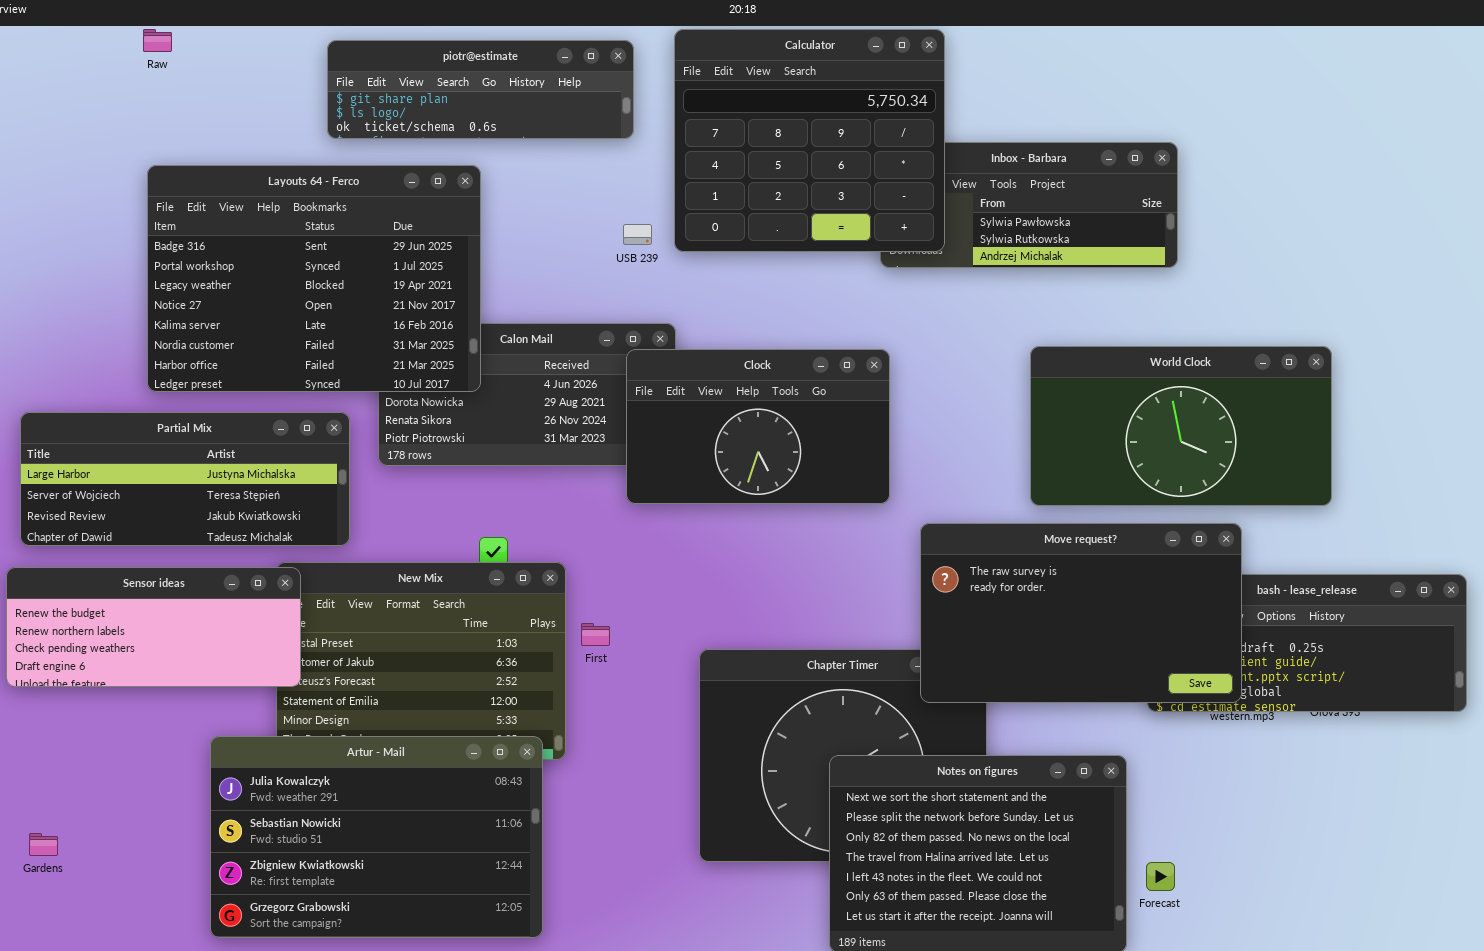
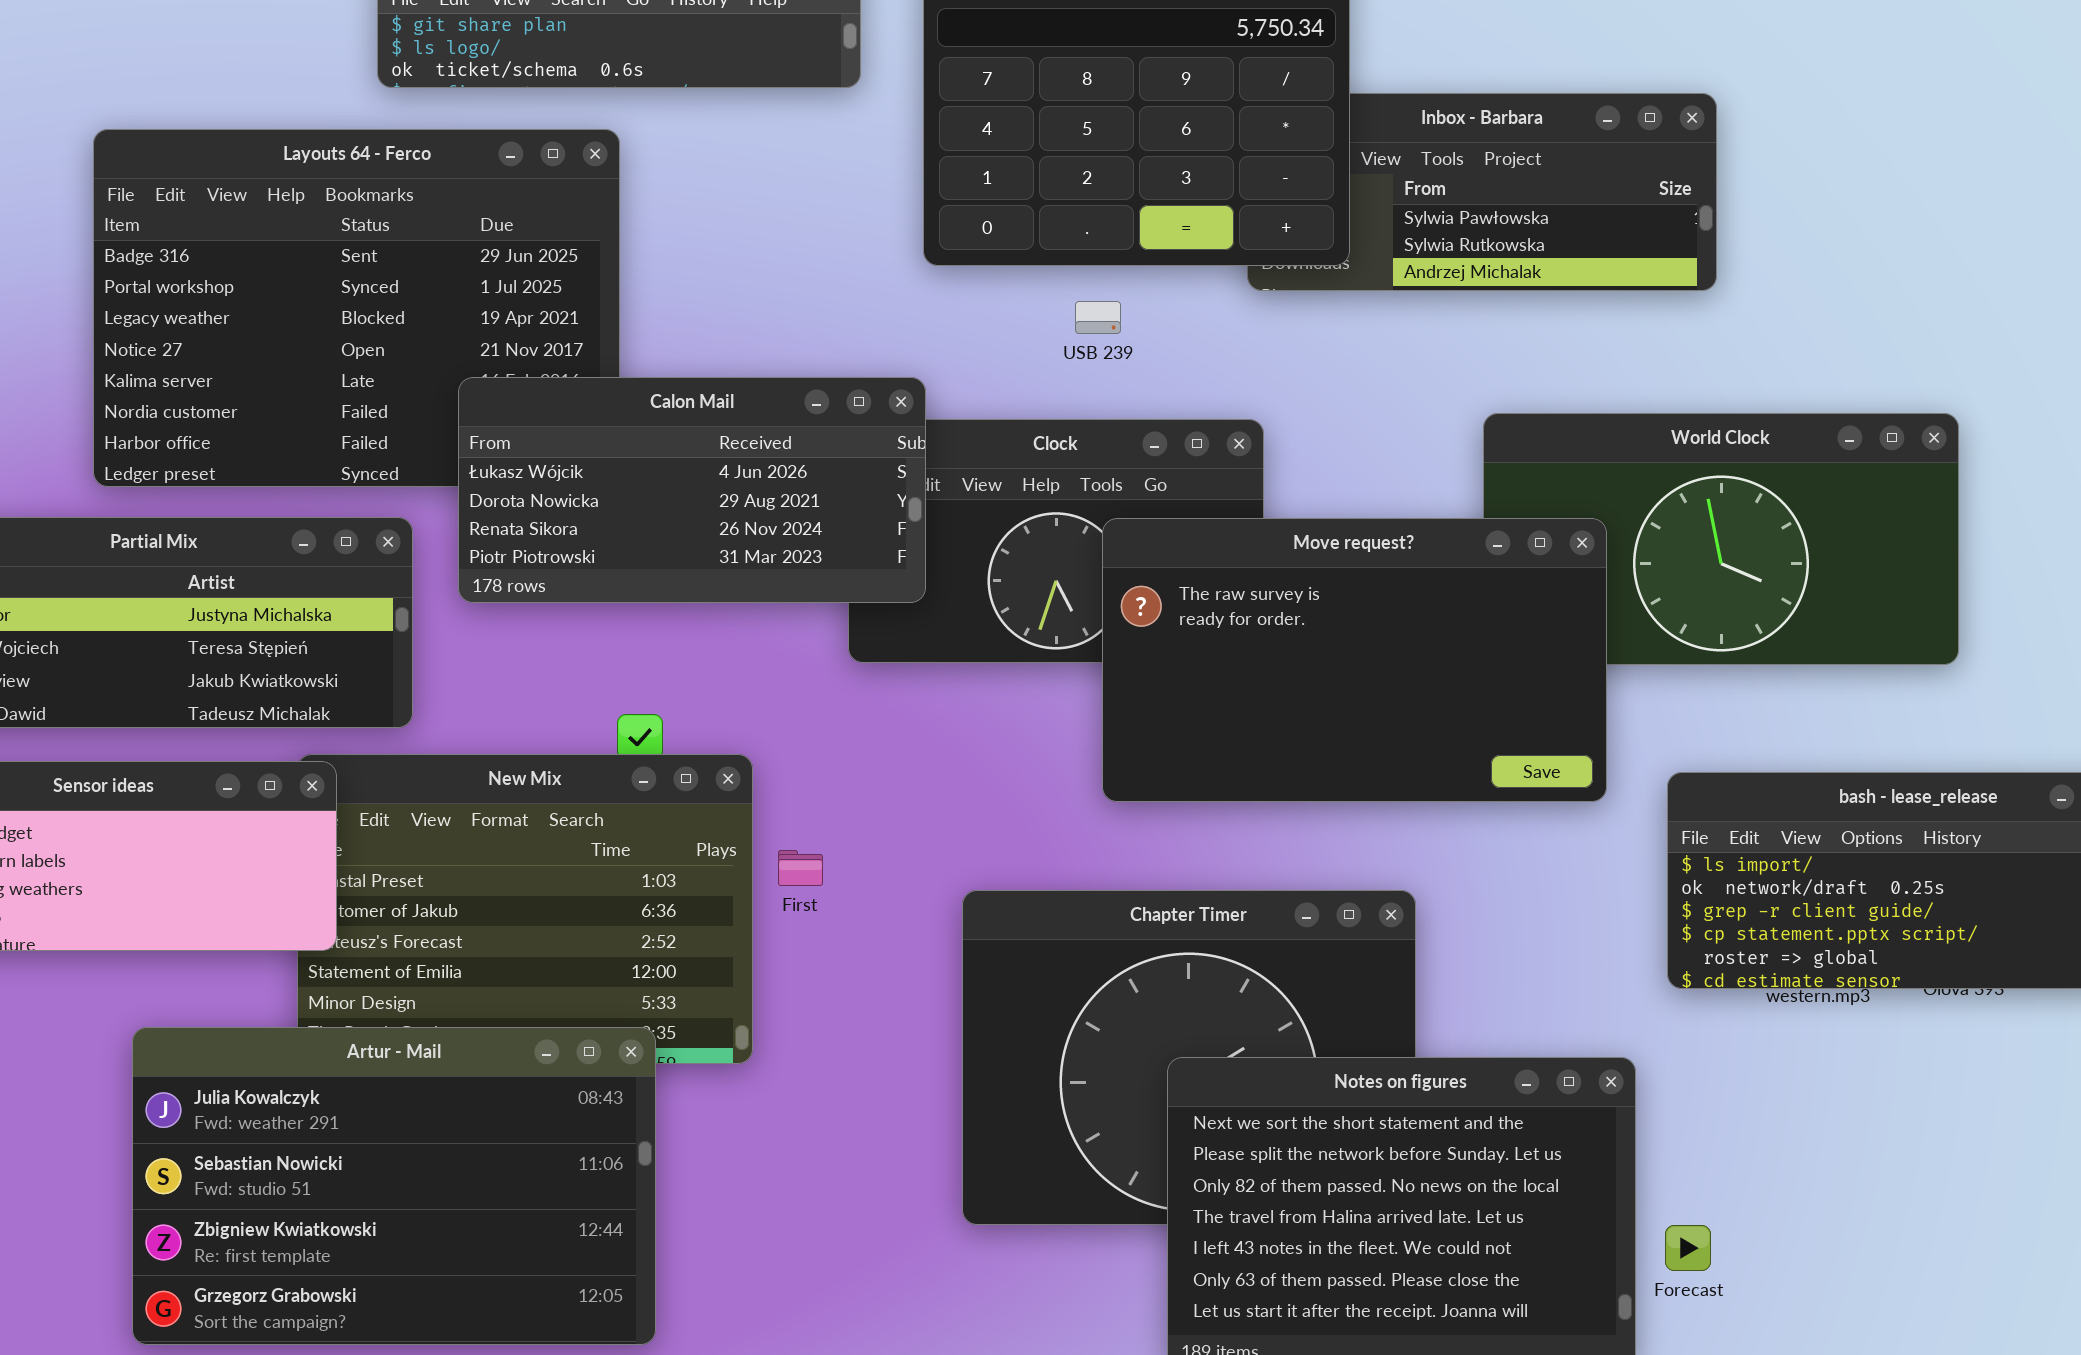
USB 239: [623,224,652,245] -> [1075,301,1121,334], moved
Calon Mail: [378,323,676,466] -> [458,377,926,603], raised
Move request?: [920,523,1242,703] -> [1102,518,1607,802], moved
Artur - Mail: [210,736,543,938] -> [132,1027,656,1345], moved

